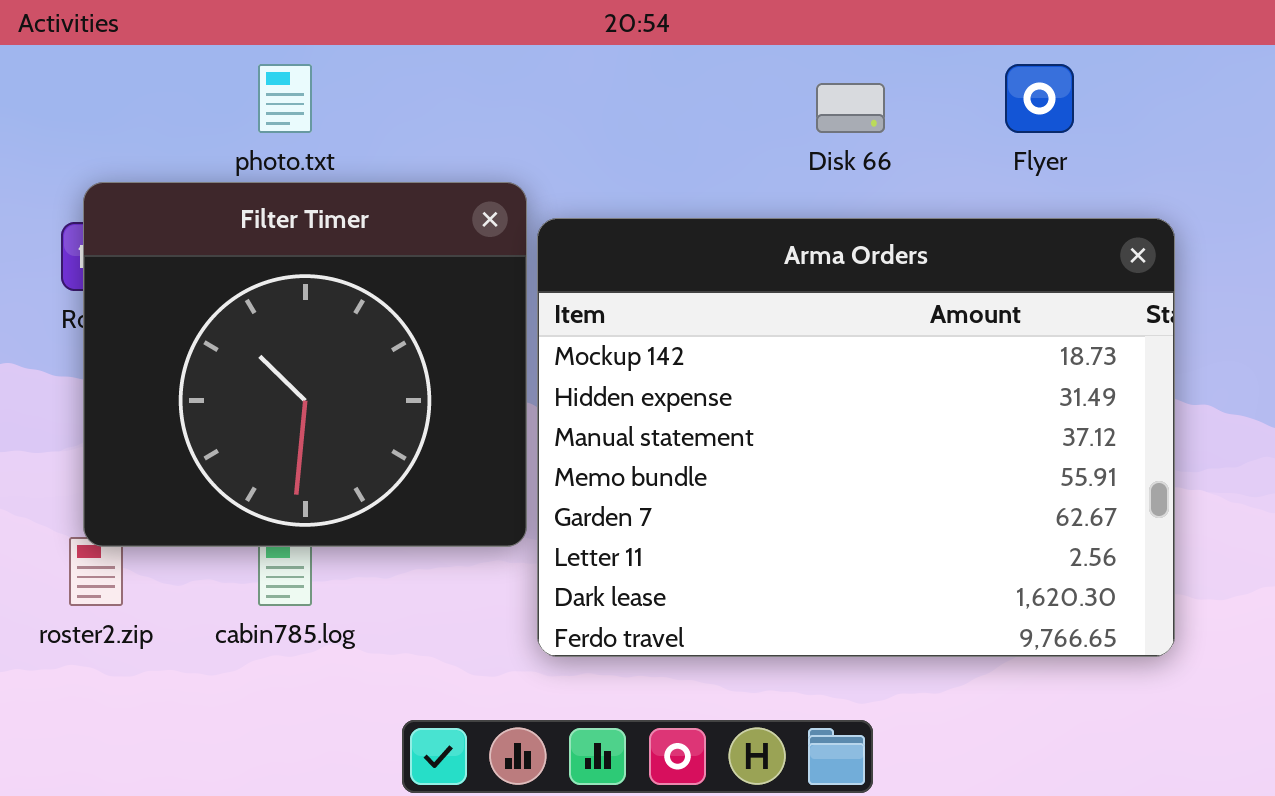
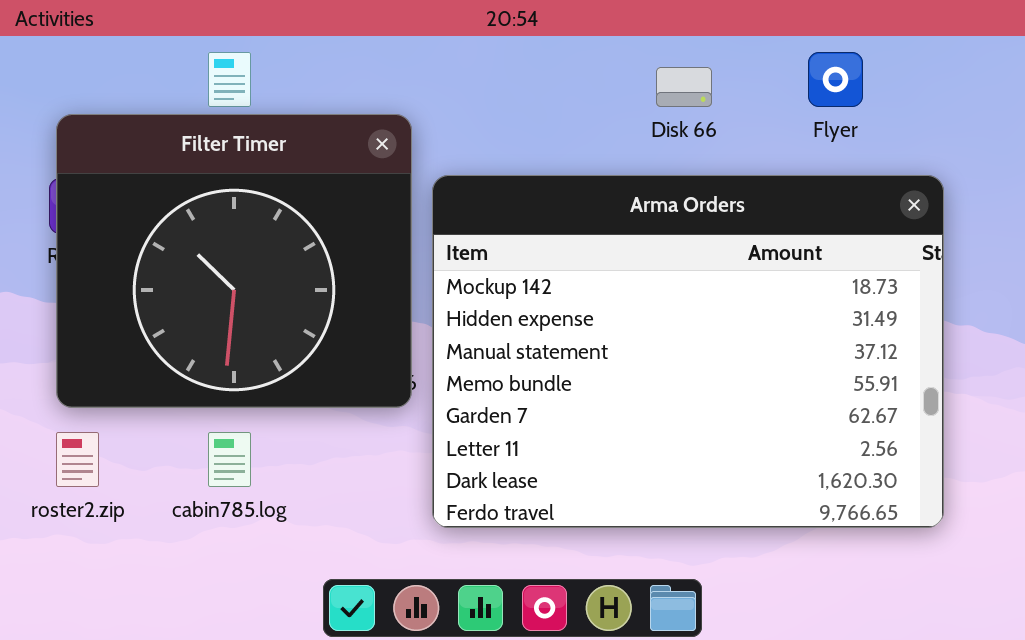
Filter Timer: [83,182,527,547] -> [56,114,412,408], moved

